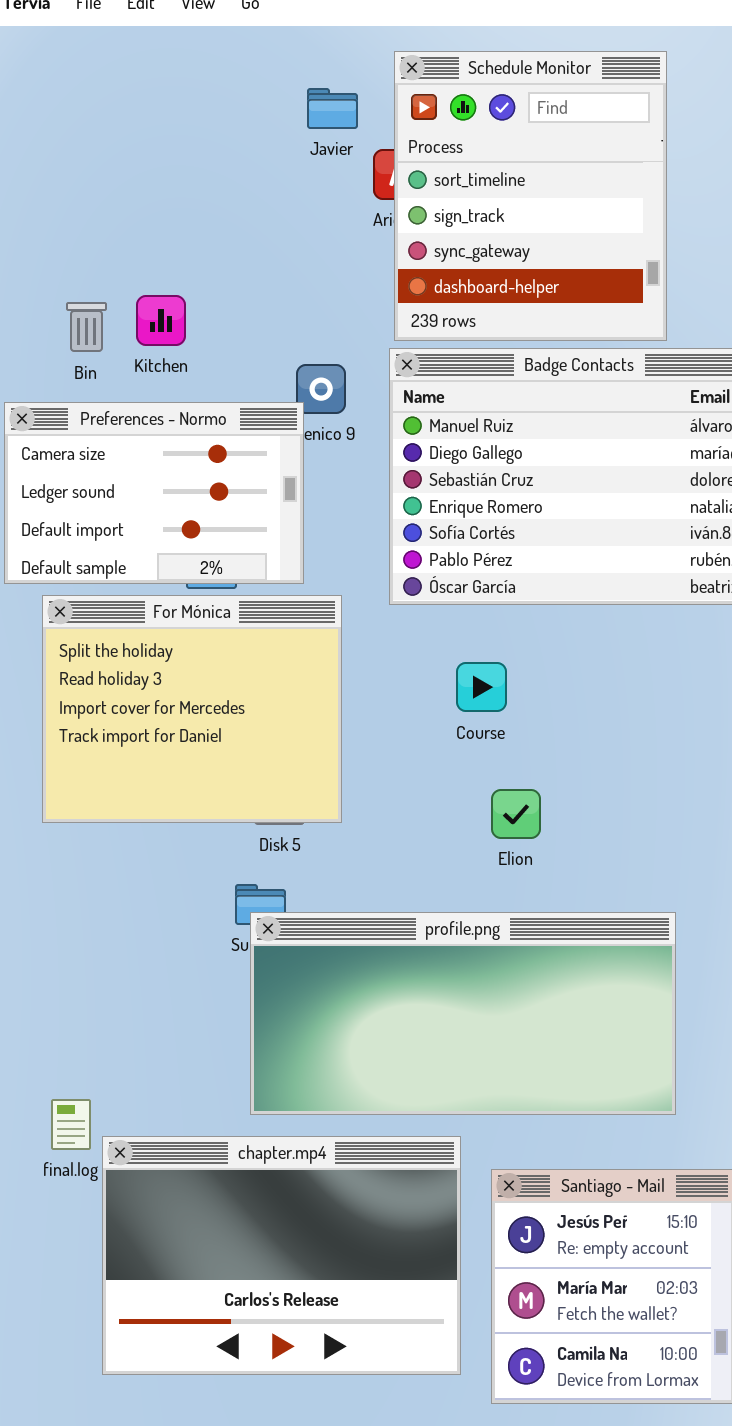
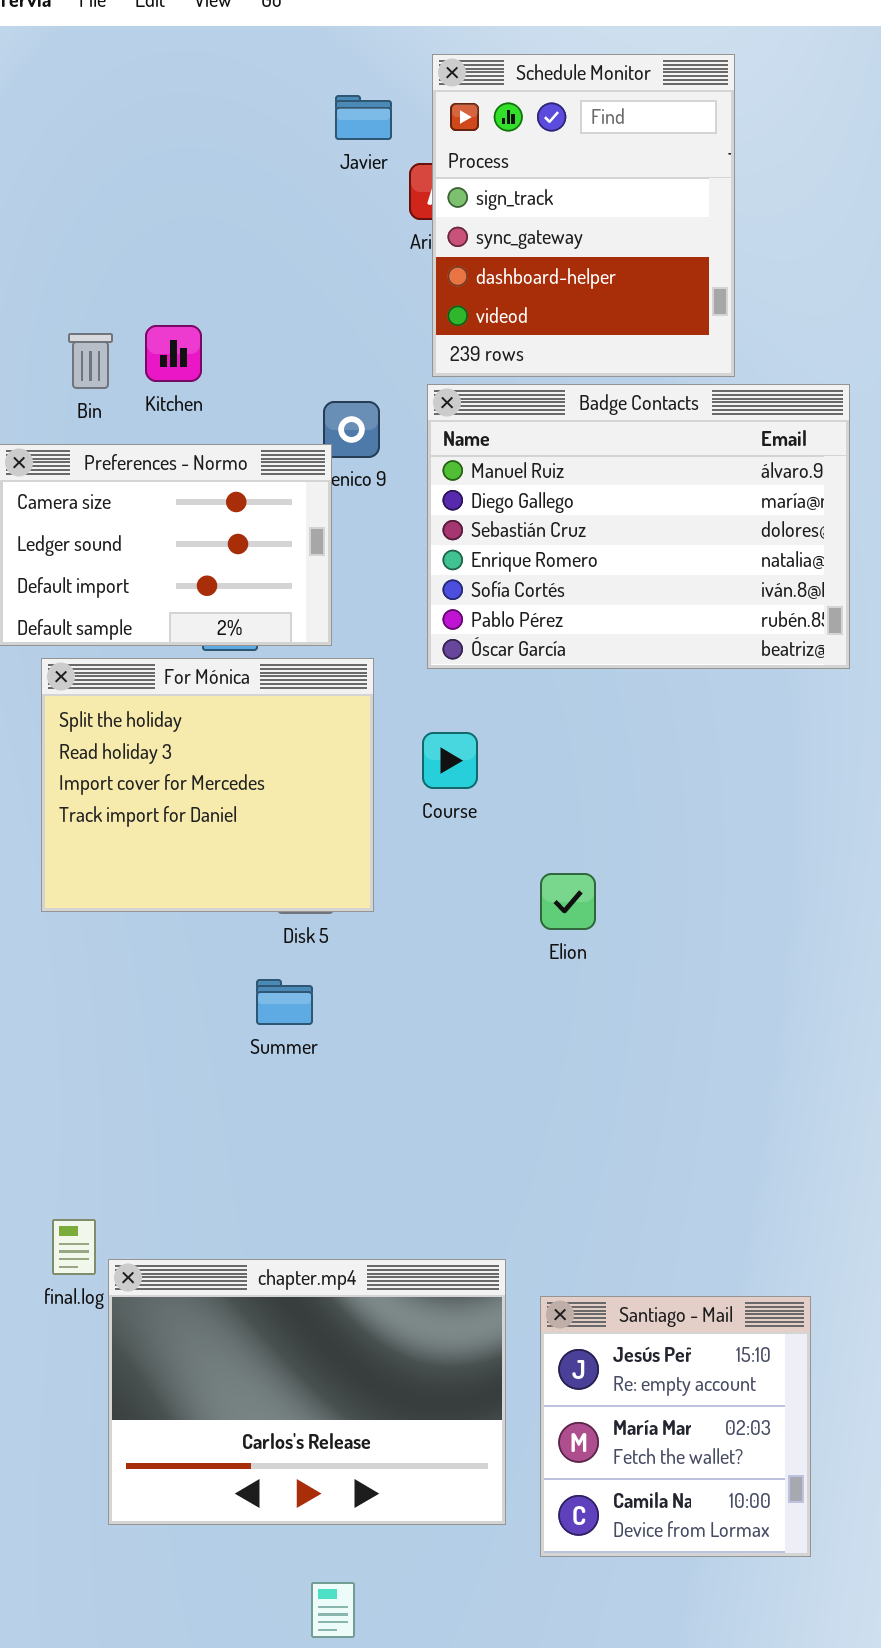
Schedule Monitor: [394,51,667,341] -> [432,54,735,377], scrolled down 1 row
Course: [456,662,507,712] -> [422,732,478,789], moved
profile.png: [250,912,676,1115] -> none, closed

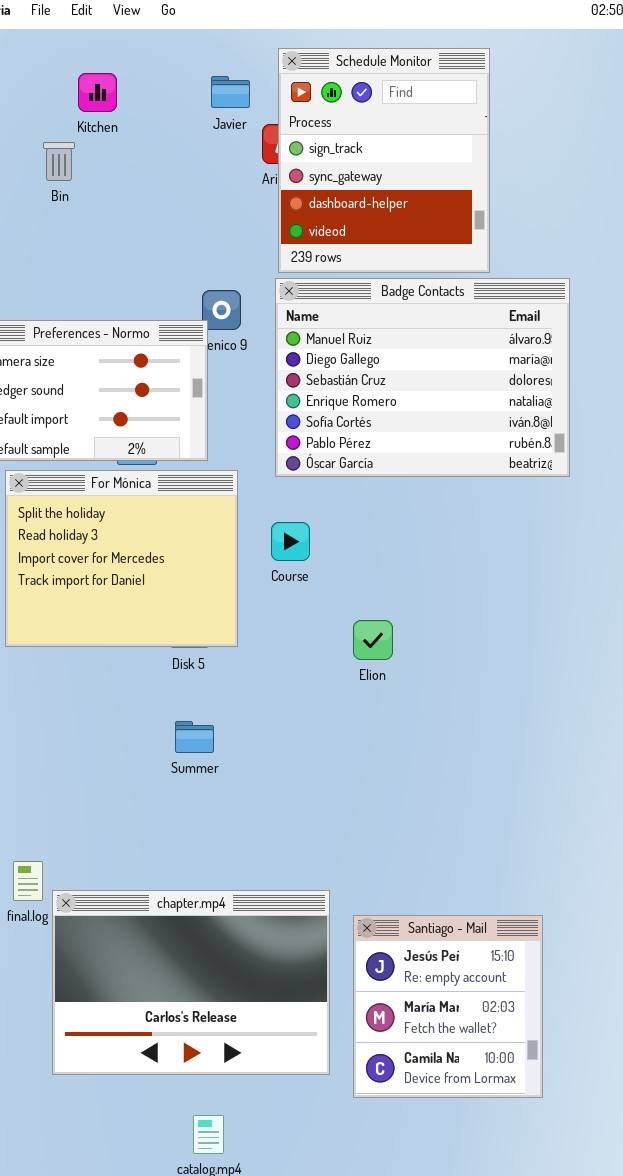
Kitchen: [145,325,202,382] -> [78,73,117,112], moved
Bin: [68,333,113,389] -> [43,142,75,181], moved
Summer: [256,979,313,1025] -> [175,721,214,753], moved

